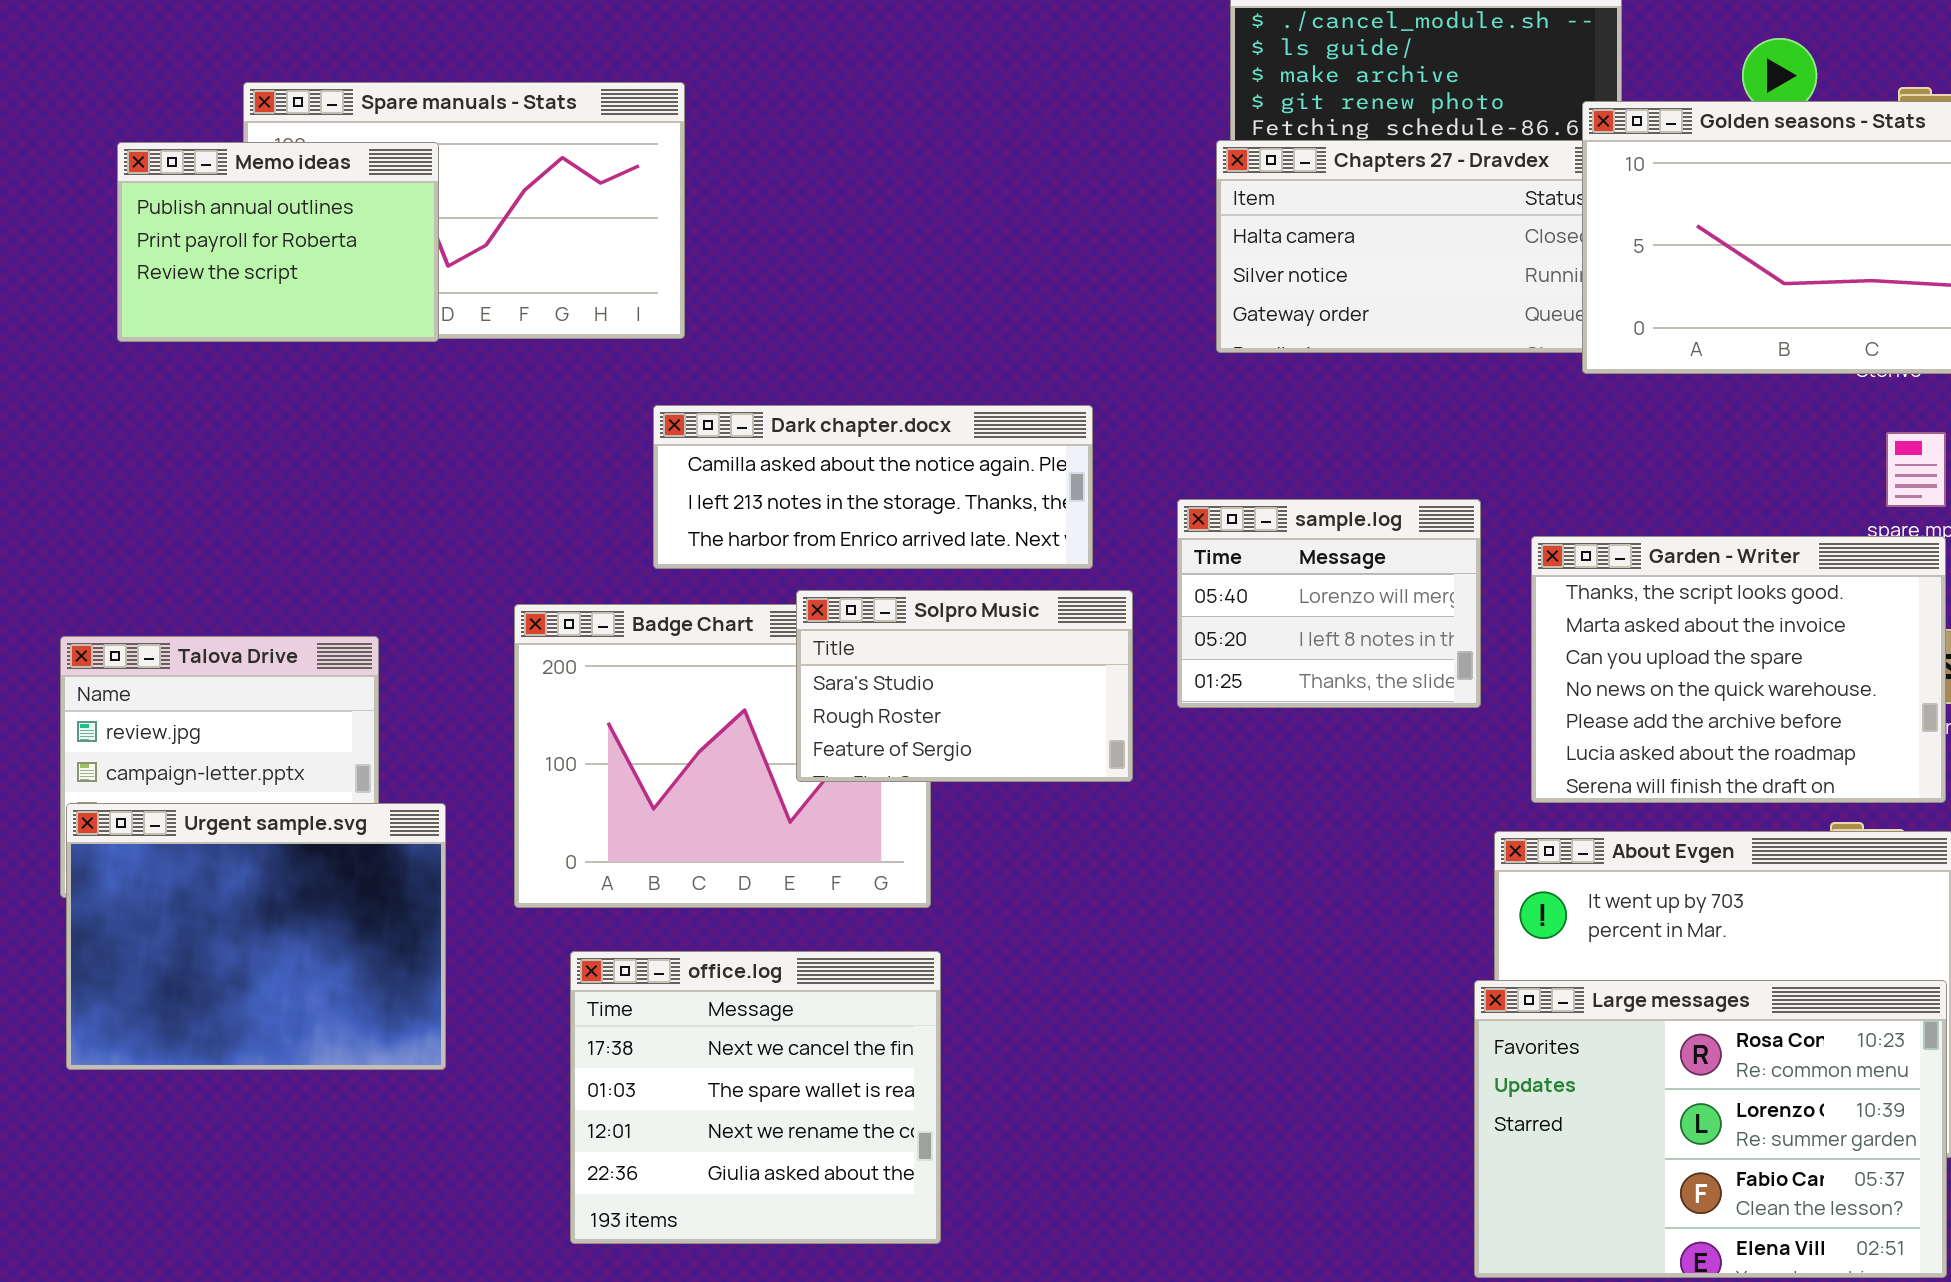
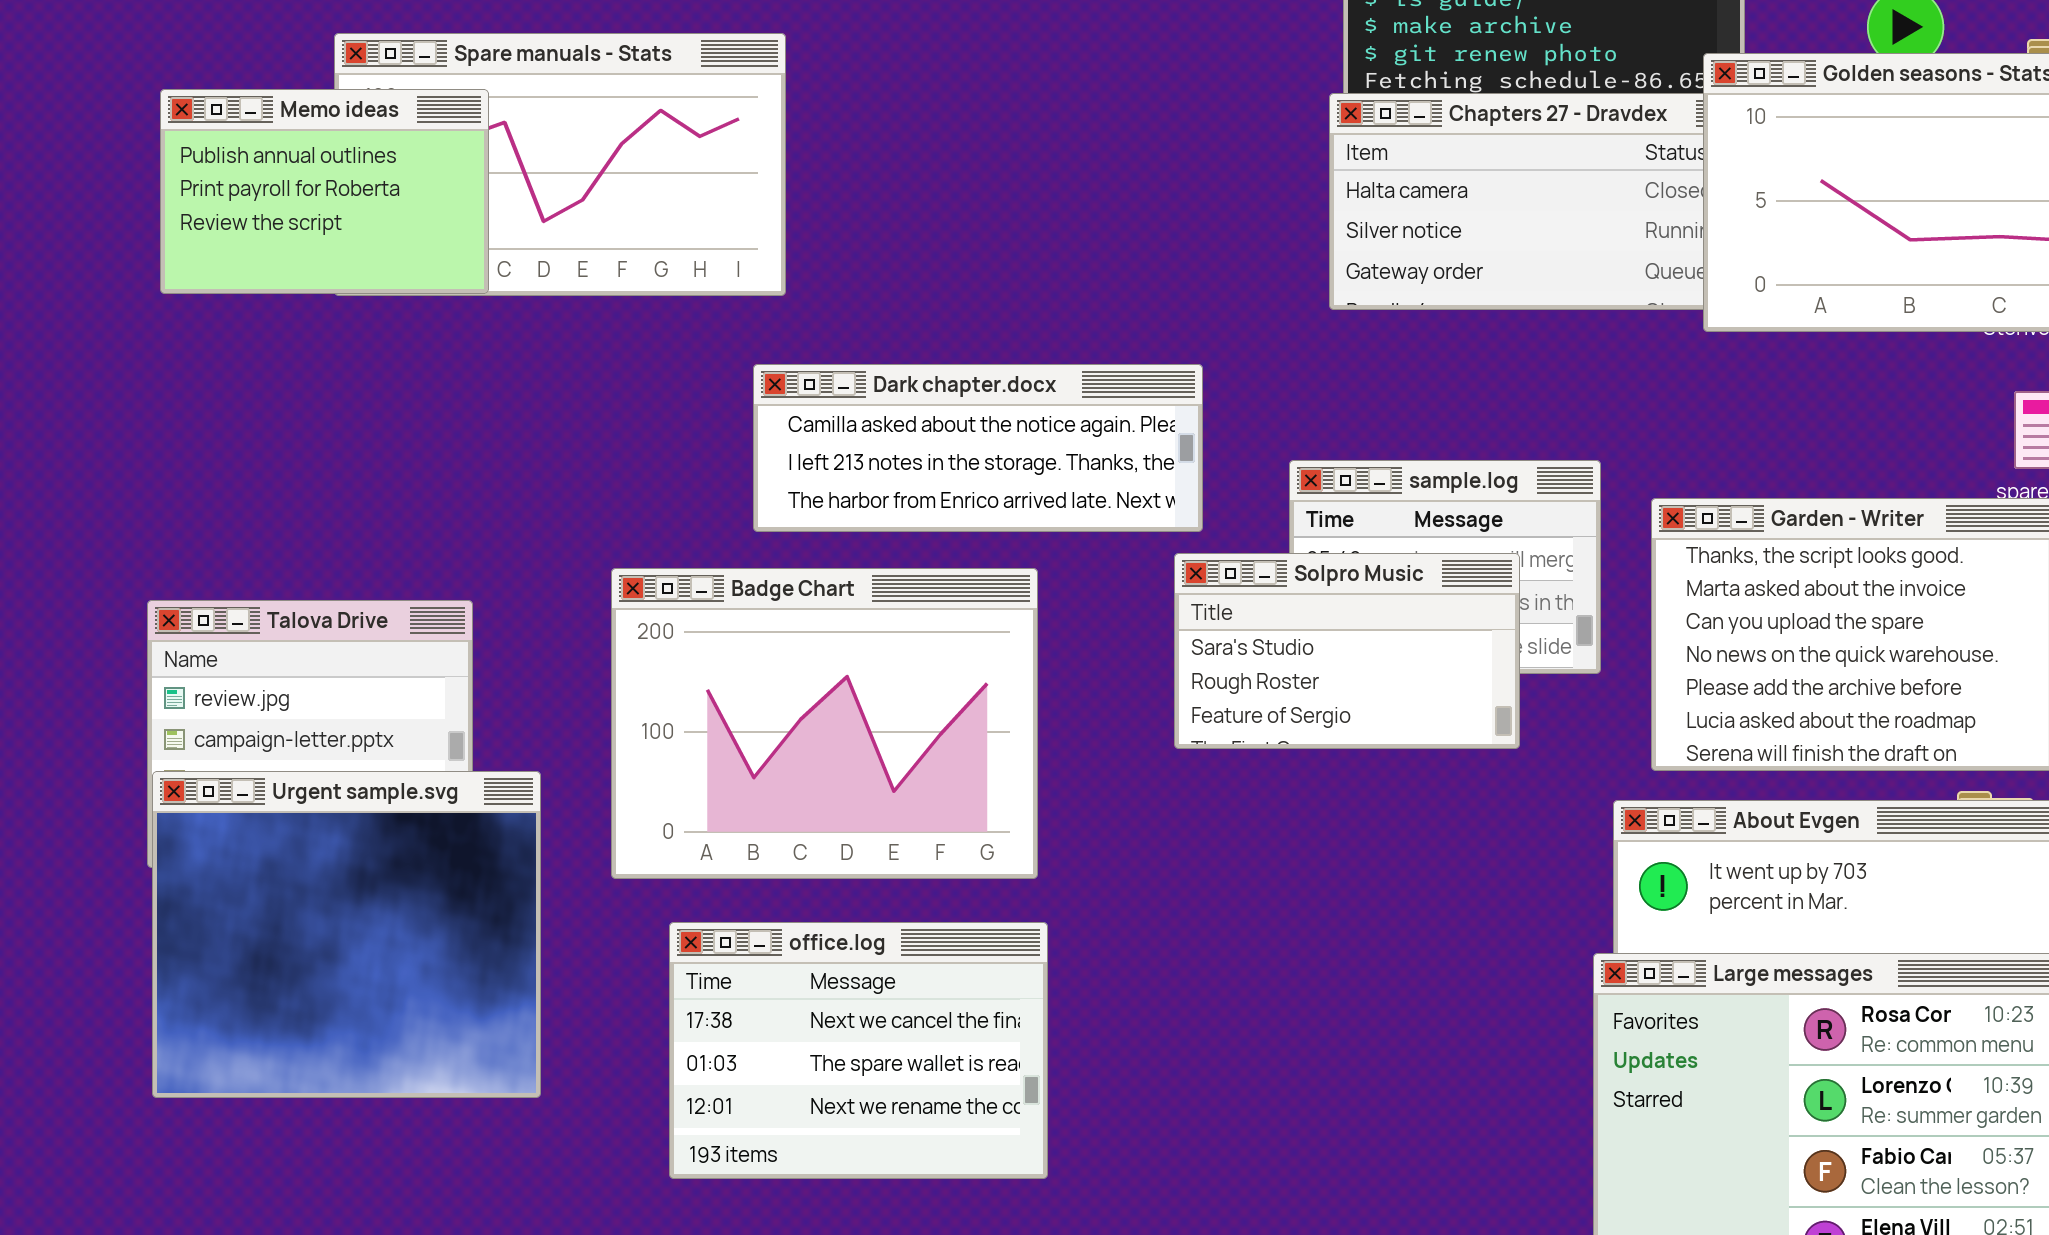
Memo ideas: [117,142,439,342] -> [160,89,489,294], moved
Solpro Music: [796,590,1133,782] -> [1174,553,1520,749], moved
Urgent sample.svg: [66,803,446,1070] -> [152,771,541,1098], resized
office.log: [570,951,941,1244] -> [669,922,1048,1179], resized

